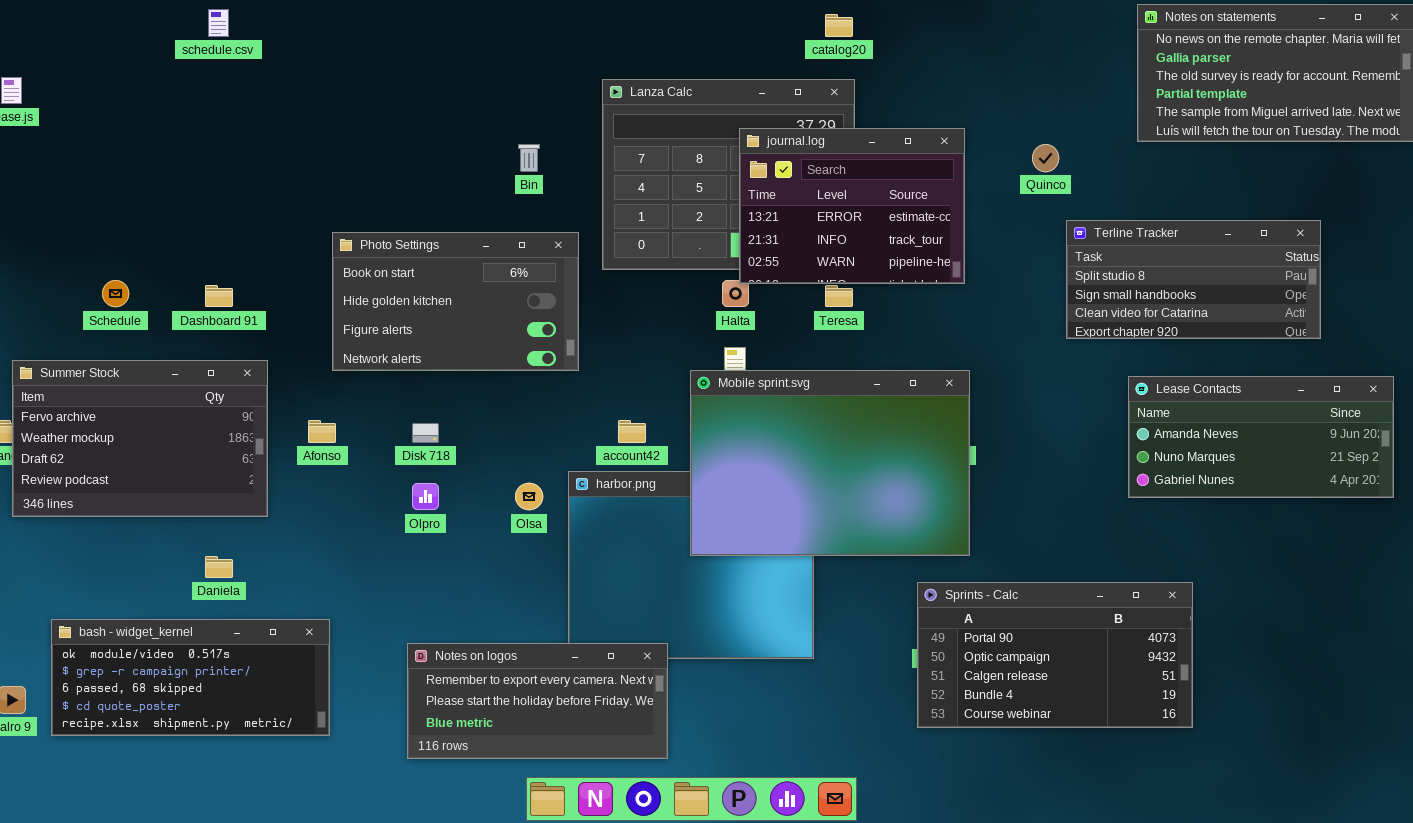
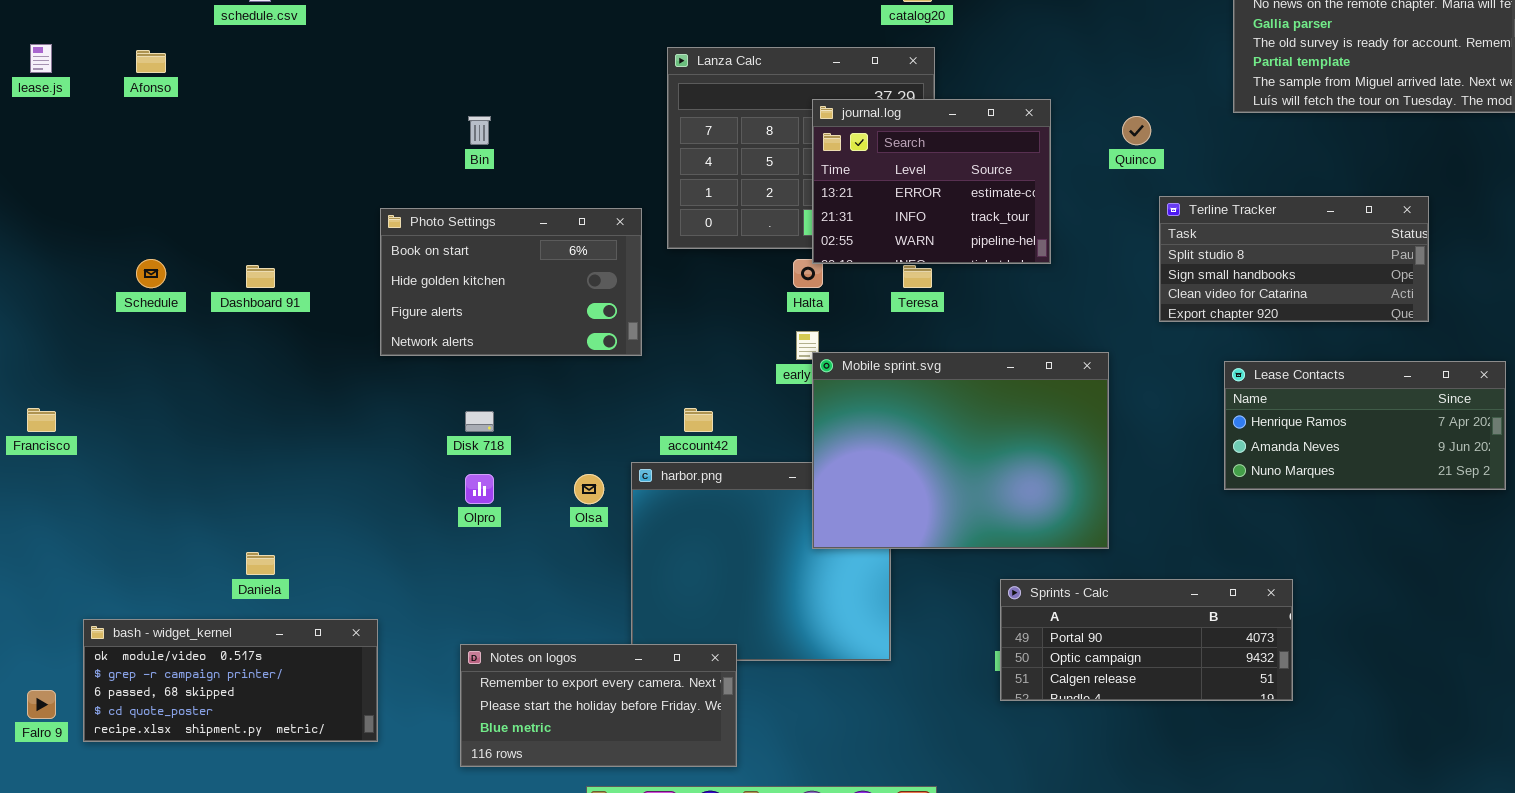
Bin: [518,144,540,172] -> [468,116,491,145], moved
Summer Stock: [12,360,268,517] -> none, closed
Mobile sprint.svg: [690,370,970,556] -> [812,352,1109,549], moved
Lease Contacts: [1128,376,1394,498] -> [1224,361,1506,490], scrolled up 1 row
Afonso: [308,420,336,443] -> [136,50,166,73], moved
Sprints - Calc: [917,582,1193,728] -> [1000,579,1293,701], resized

